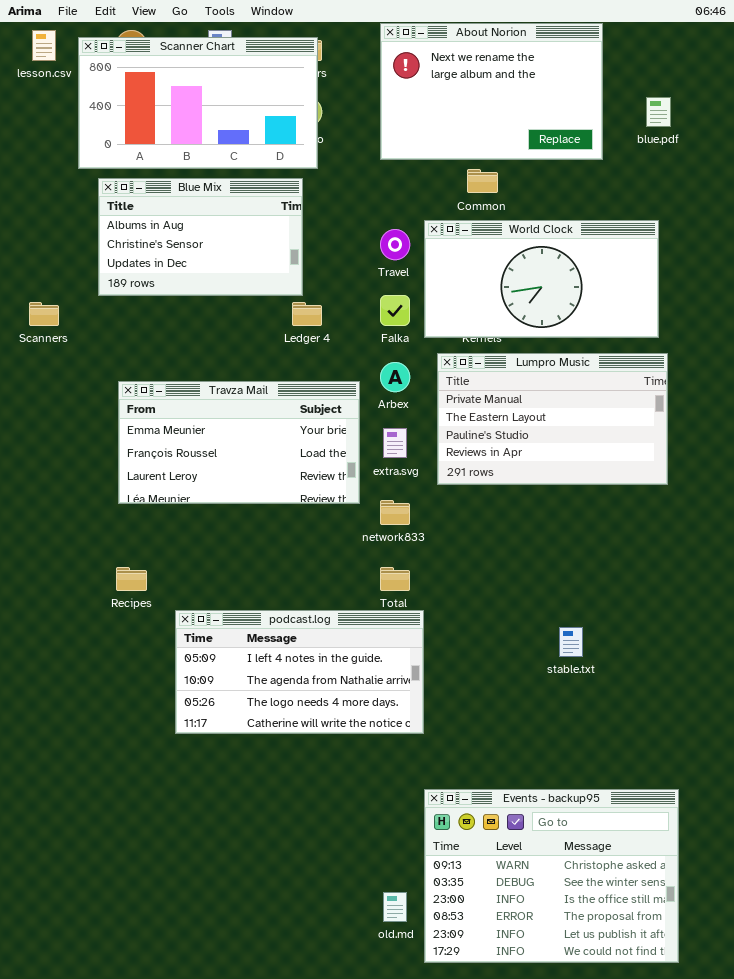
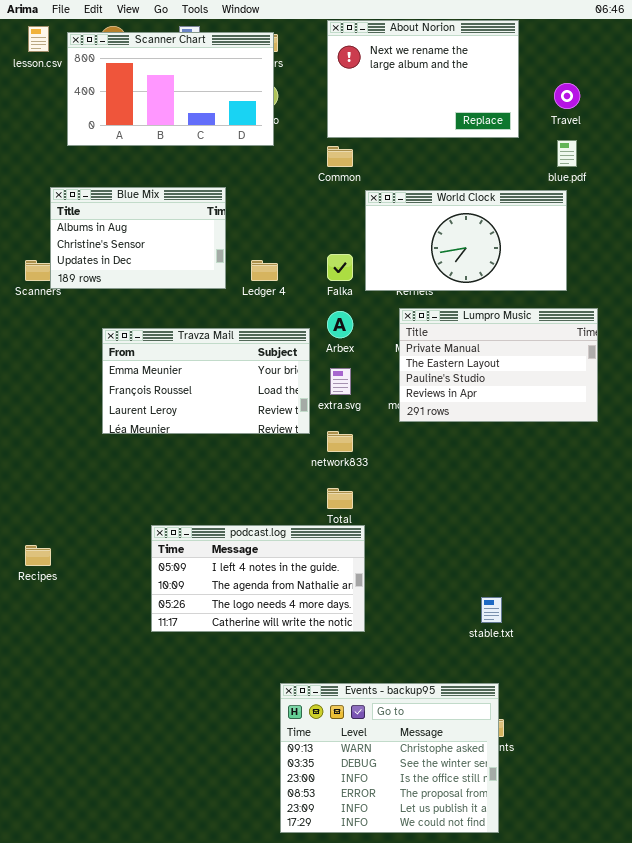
blue.pdf: [646,97,671,127] -> [557,140,577,167], moved
Common: [467,169,498,193] -> [327,146,353,167], moved
Blue Mix: [98,178,303,296] -> [50,187,226,289], moved
Travel: [380,229,410,260] -> [554,83,580,109], moved
Lumpro Music: [437,353,668,485] -> [399,308,598,422], moved
Recipes: [116,567,147,591] -> [25,545,51,566], moved
stable.txt: [559,627,583,657] -> [481,597,502,623], moved
Events - backup95: [424,789,679,963] -> [280,683,499,833], moved

